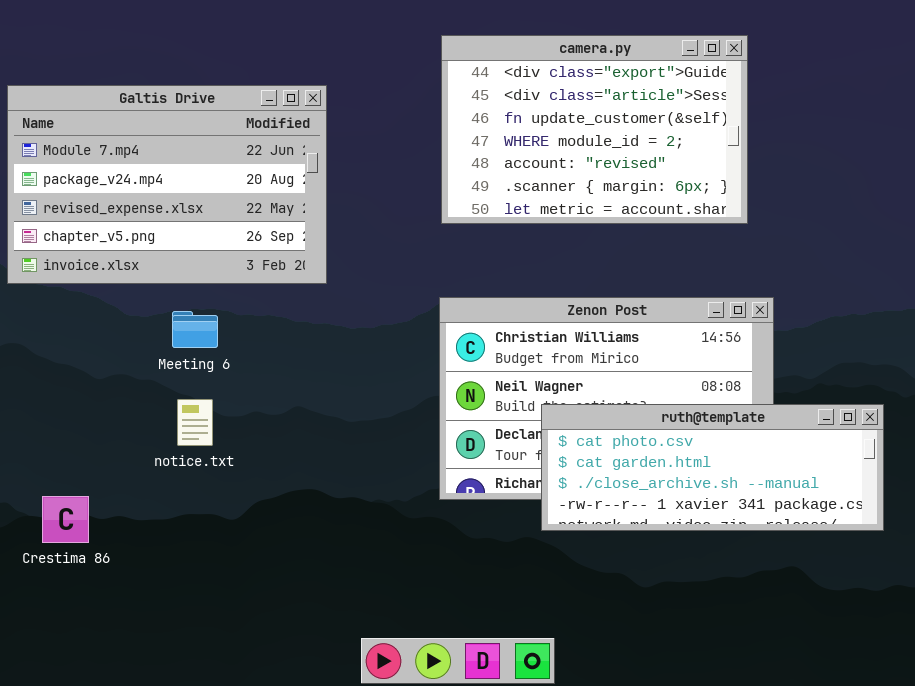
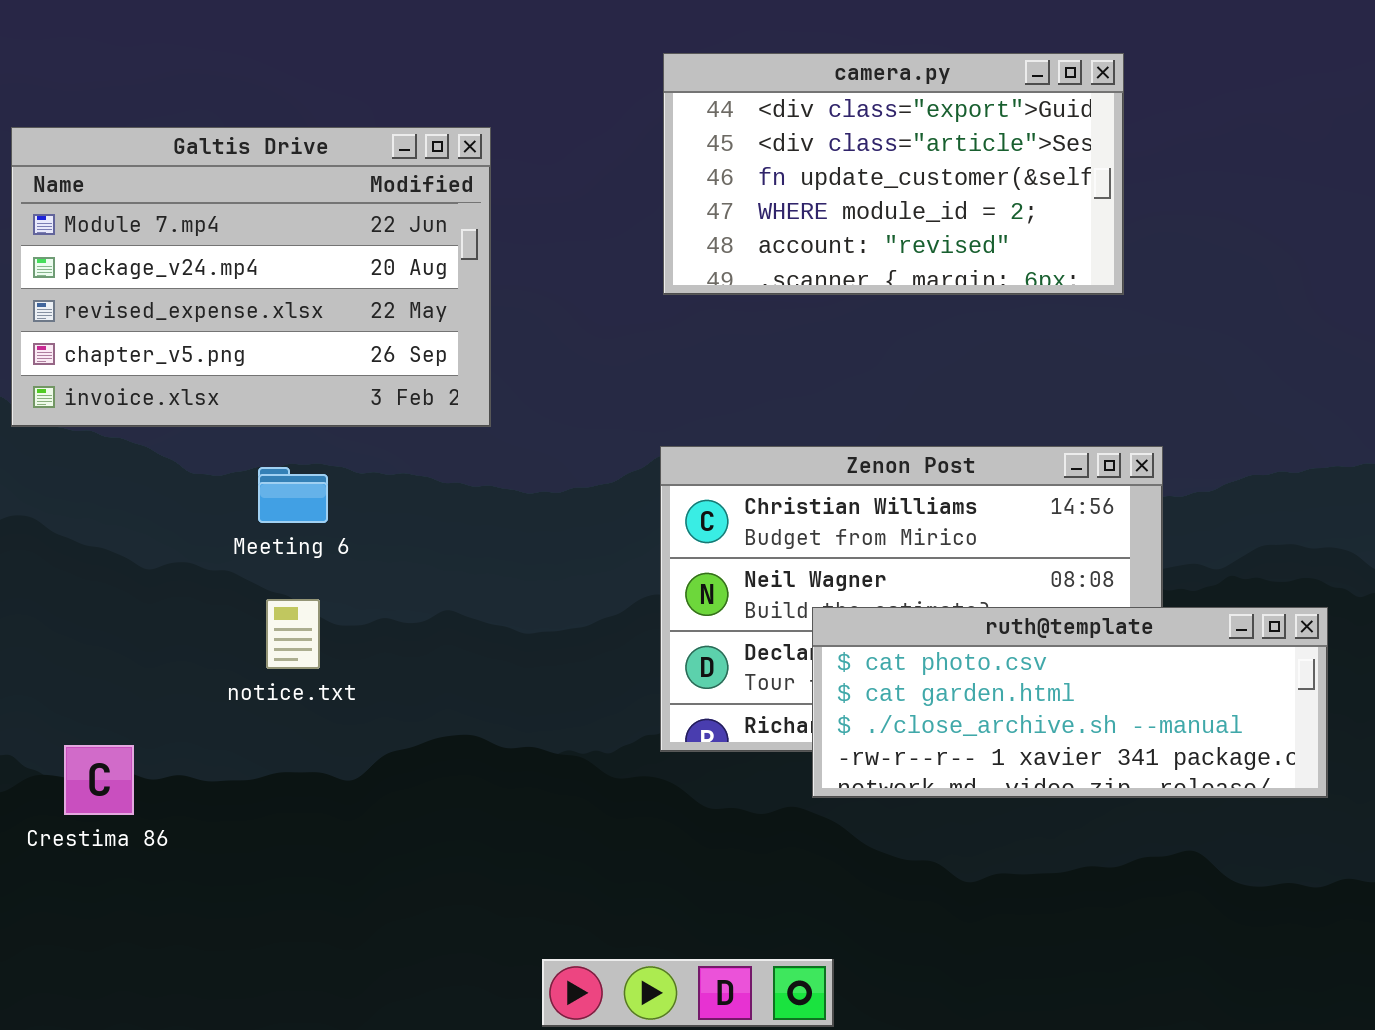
camera.py: [441,35,748,224] -> [663,53,1124,295], resized

